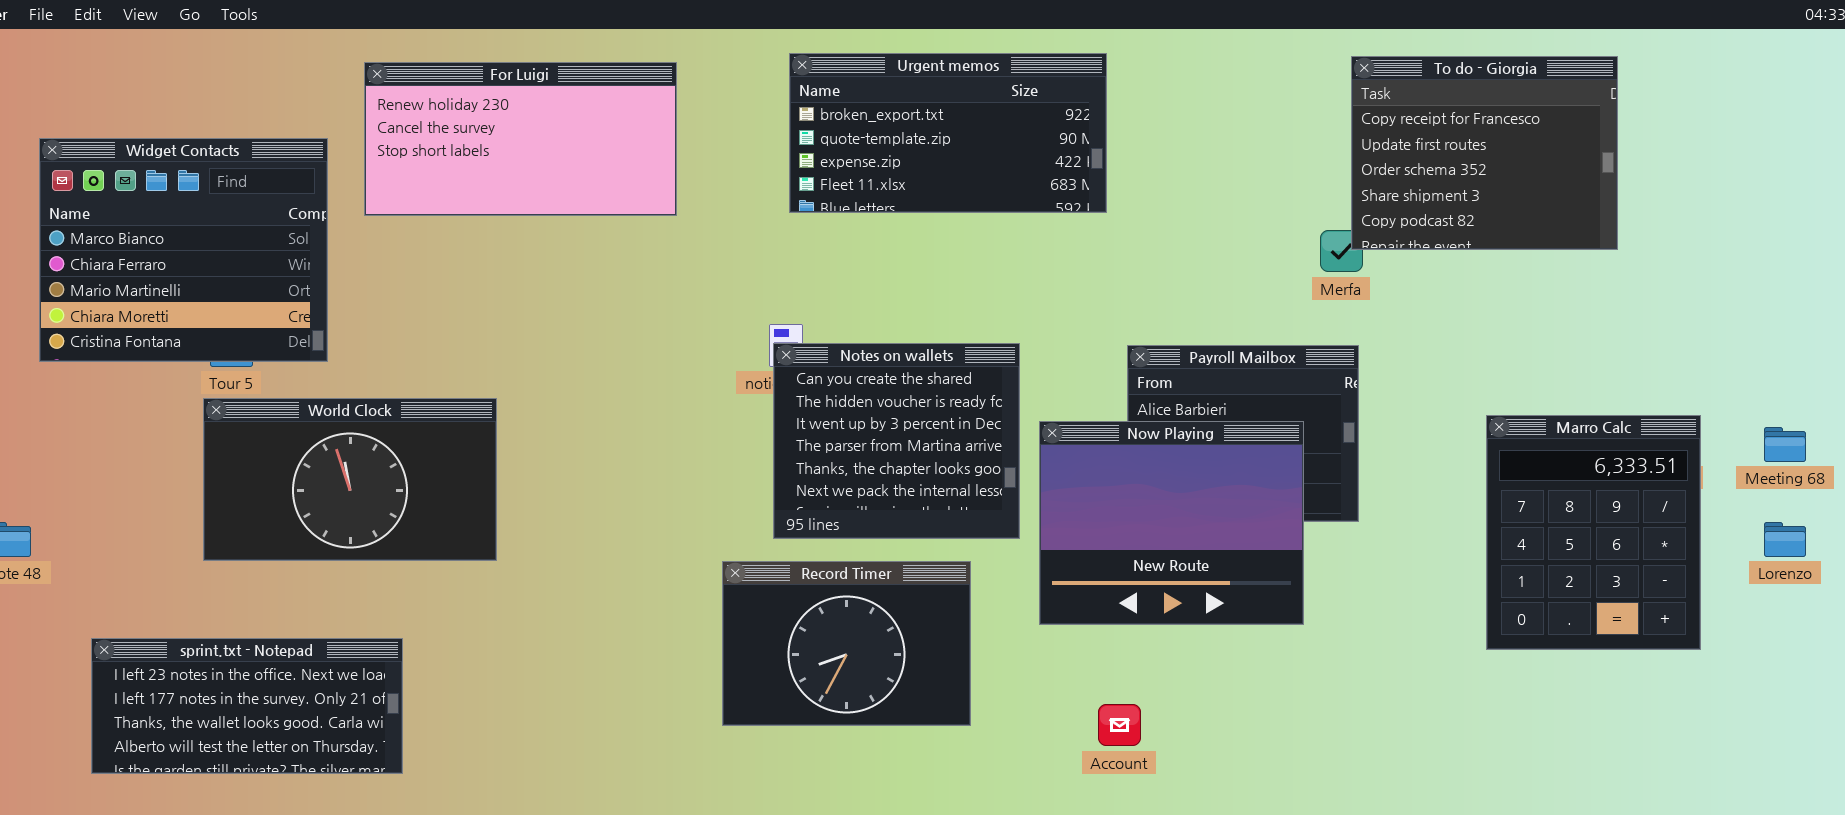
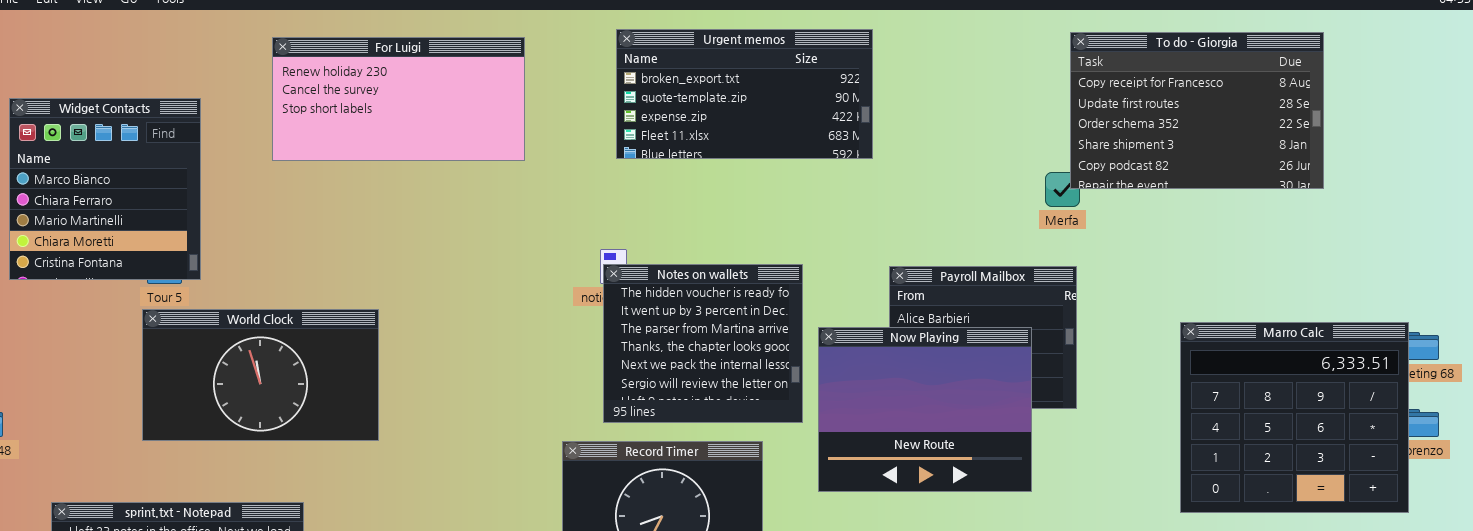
To do - Giorgia: [1351,56,1618,250] -> [1070,32,1324,189], resized
Widget Contacts: [39,138,328,362] -> [9,98,201,280], resized
Notes on wallets: [773,343,1020,539] -> [603,264,803,423], scrolled down 1 row
Marro Calc: [1486,415,1701,650] -> [1180,322,1409,513], resized

